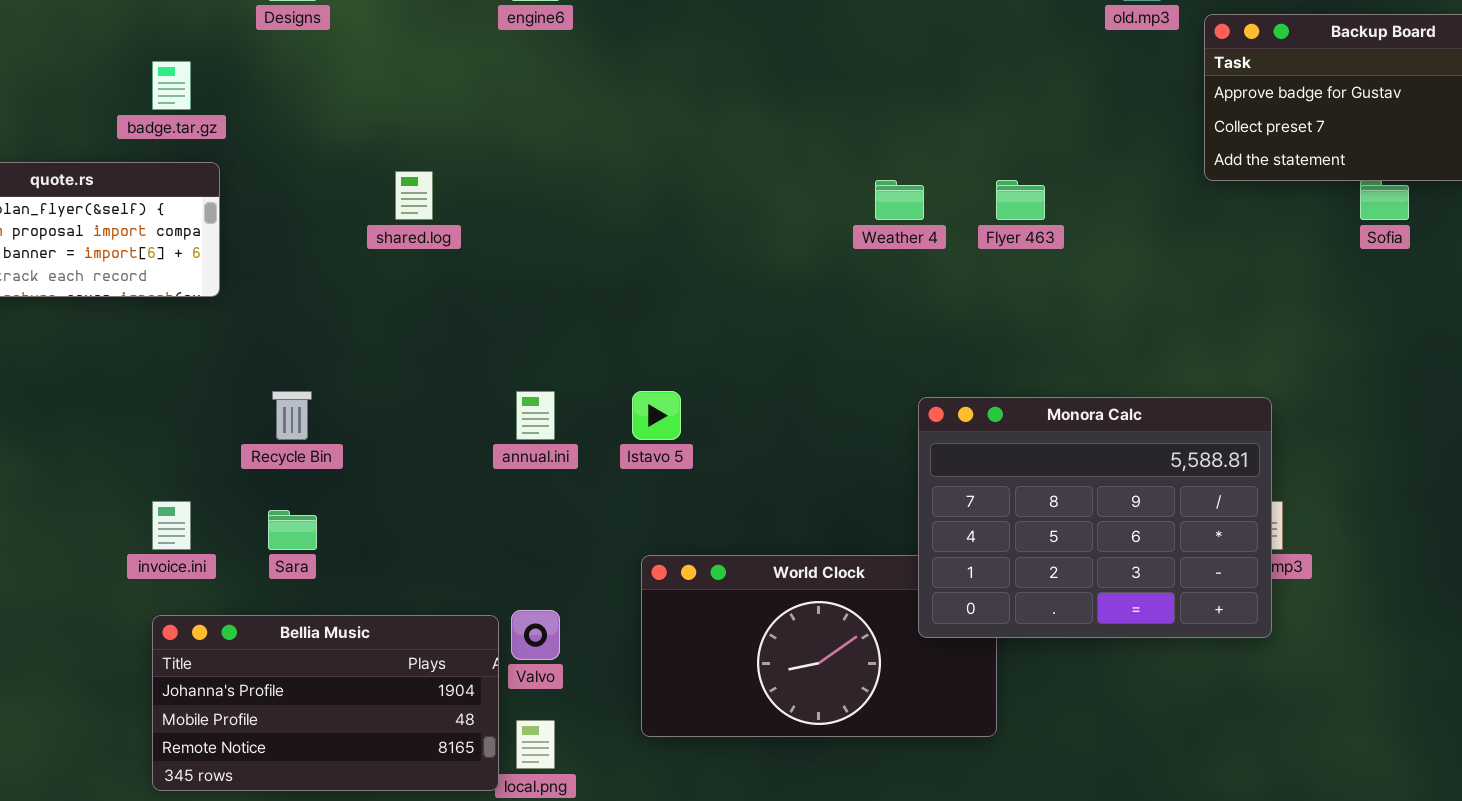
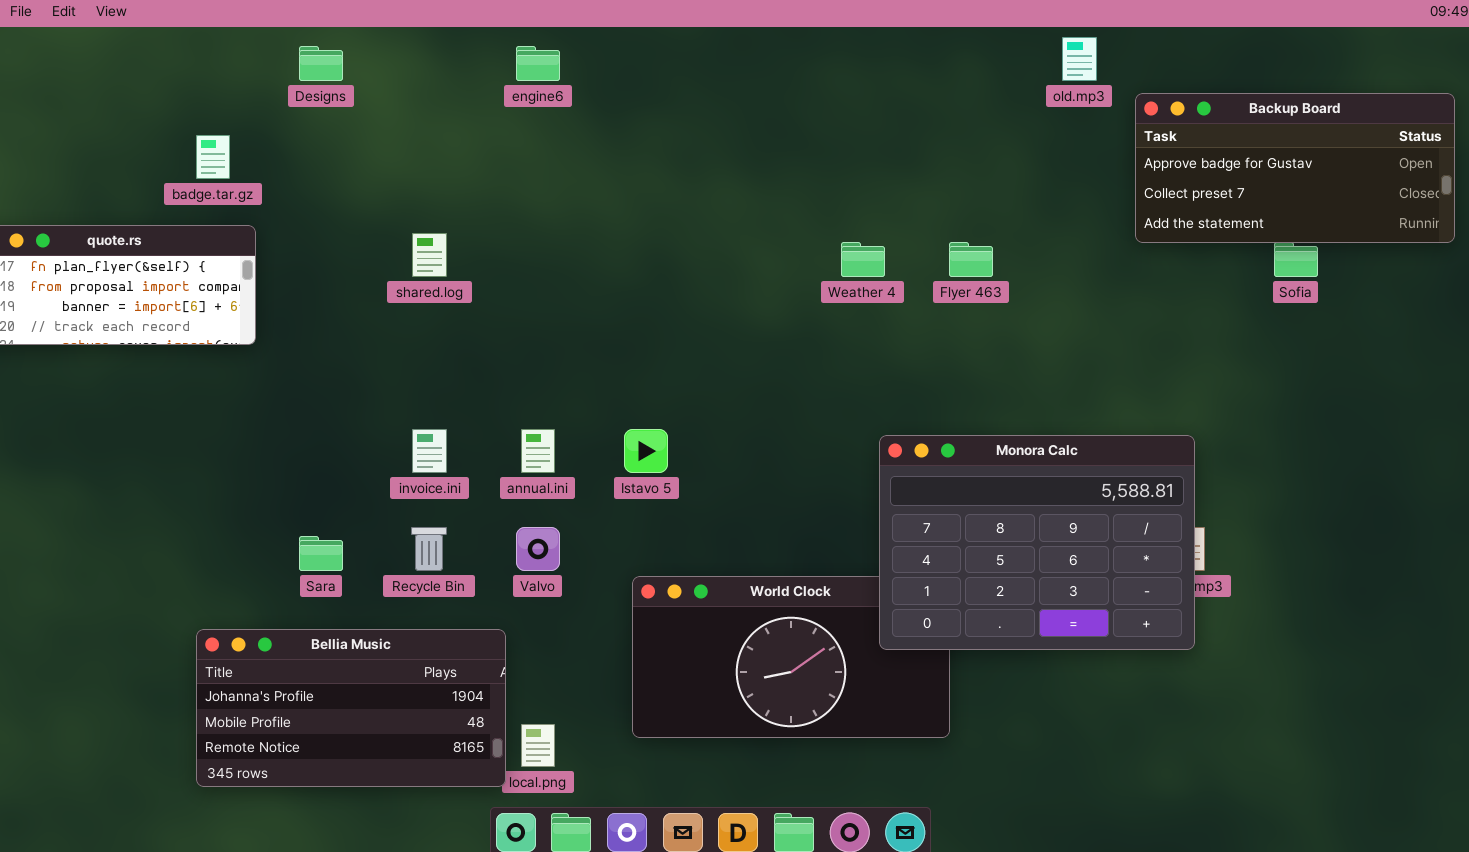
Recycle Bin: [272,391,312,440] -> [411,527,447,571], moved
invoice.ini: [152,501,191,550] -> [412,429,447,473], moved
Valvo: [511,610,560,660] -> [516,527,560,571], moved

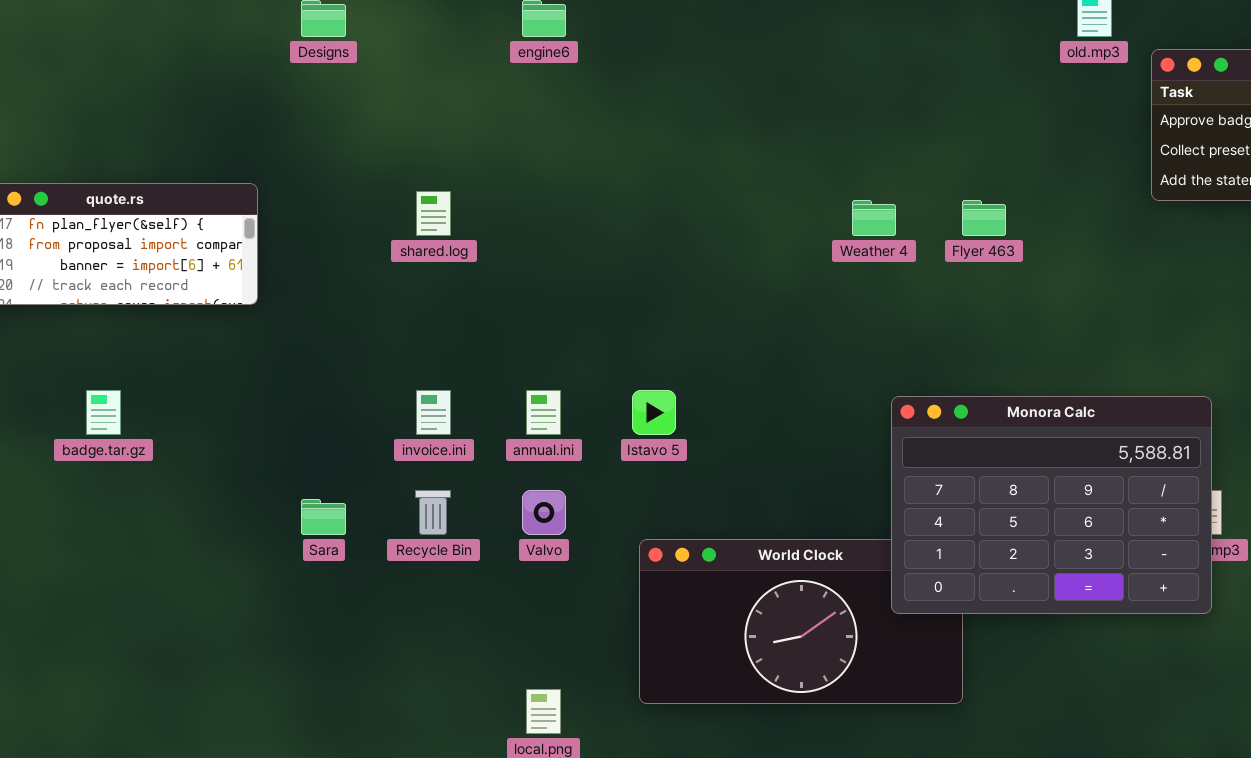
badge.tar.gz: [196,135,230,179] -> [86,390,121,435], moved
Bellia Music: [196,629,506,787] -> none, closed

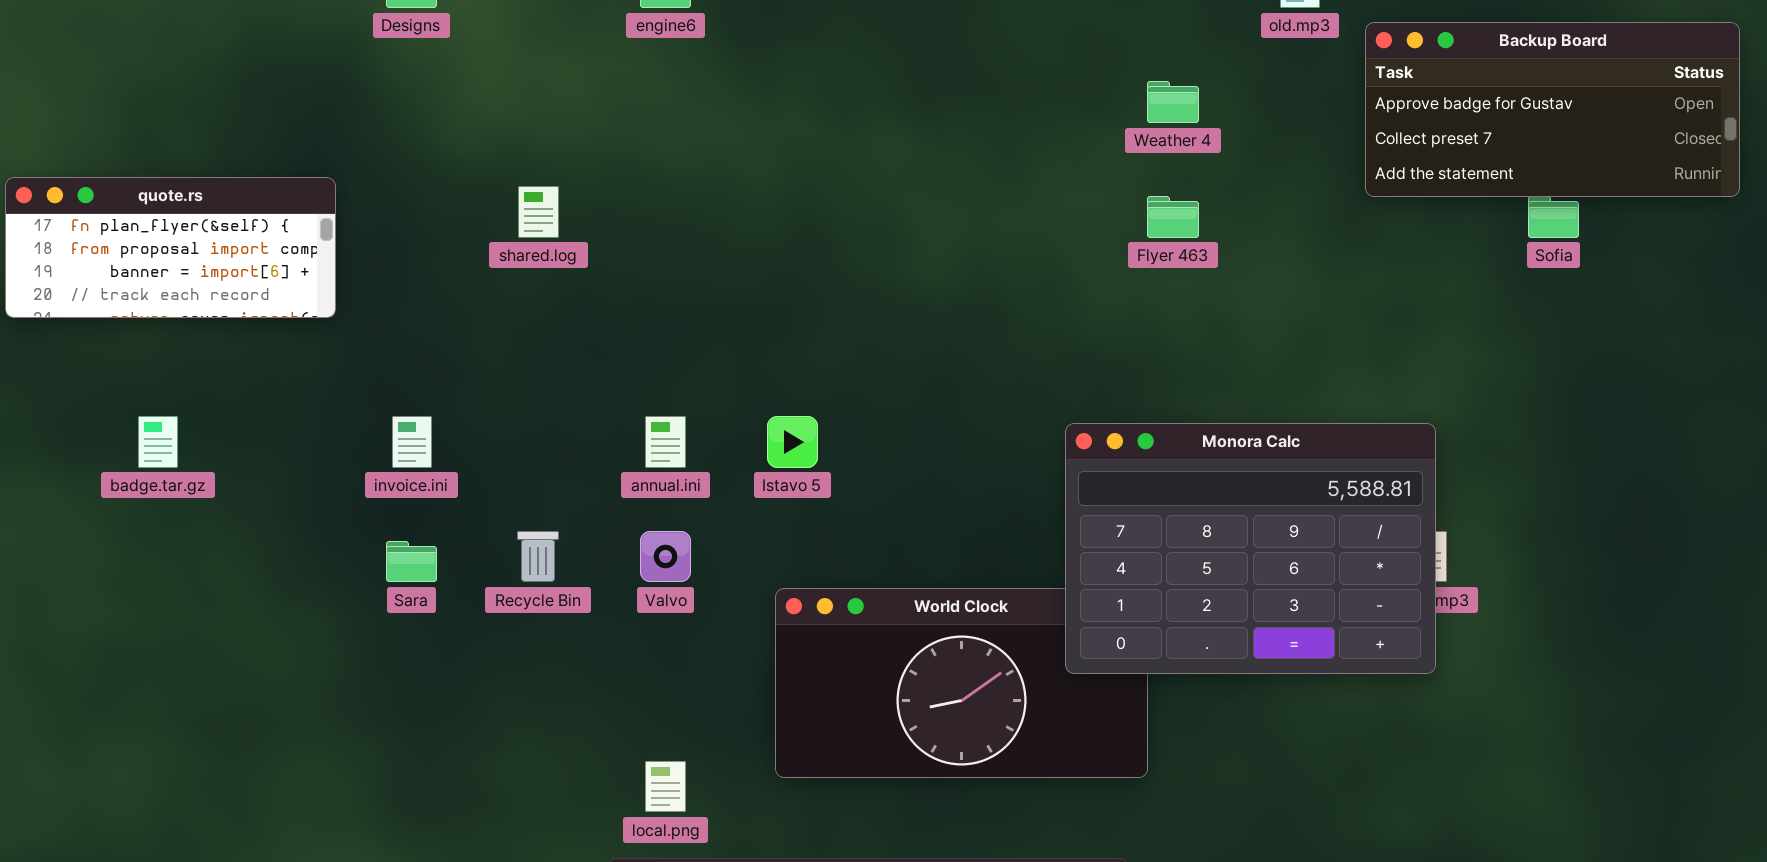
Weather 4: [852,200,896,236] -> [1147,81,1199,123], moved
invoice.ini: [416,390,451,435] -> [392,416,432,468], moved

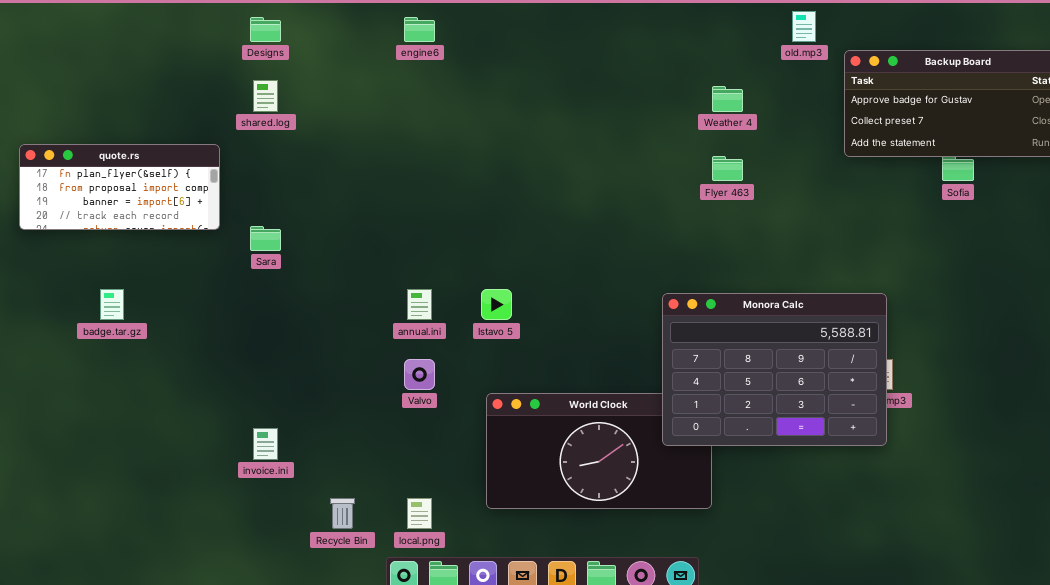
shared.log: [518,186,559,238] -> [253,80,278,112], moved
invoice.ini: [392,416,432,468] -> [253,428,278,460], moved
Recycle Bin: [517,531,559,582] -> [330,498,355,529], moved
Sara: [386,541,437,582] -> [250,226,281,251], moved

